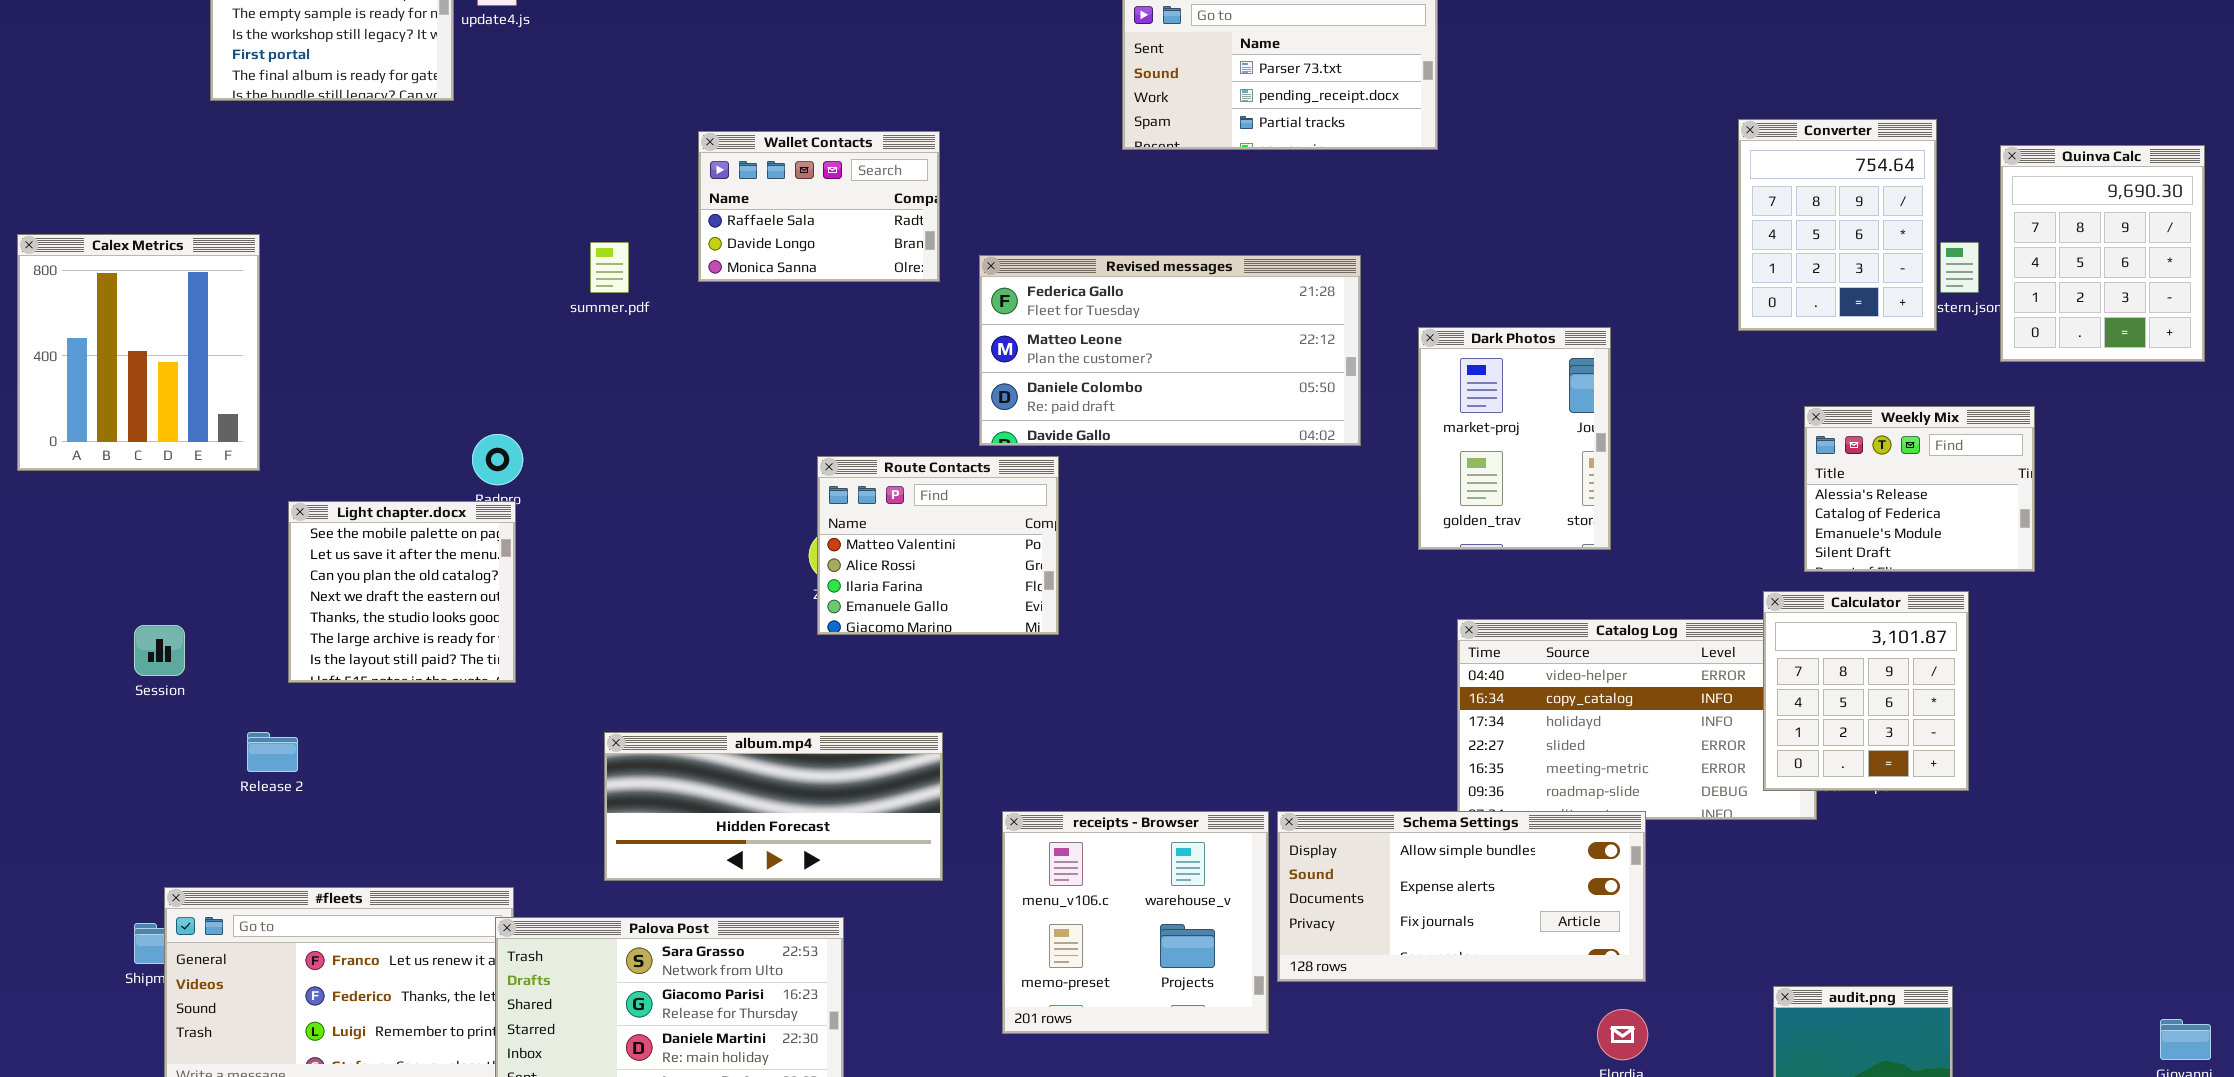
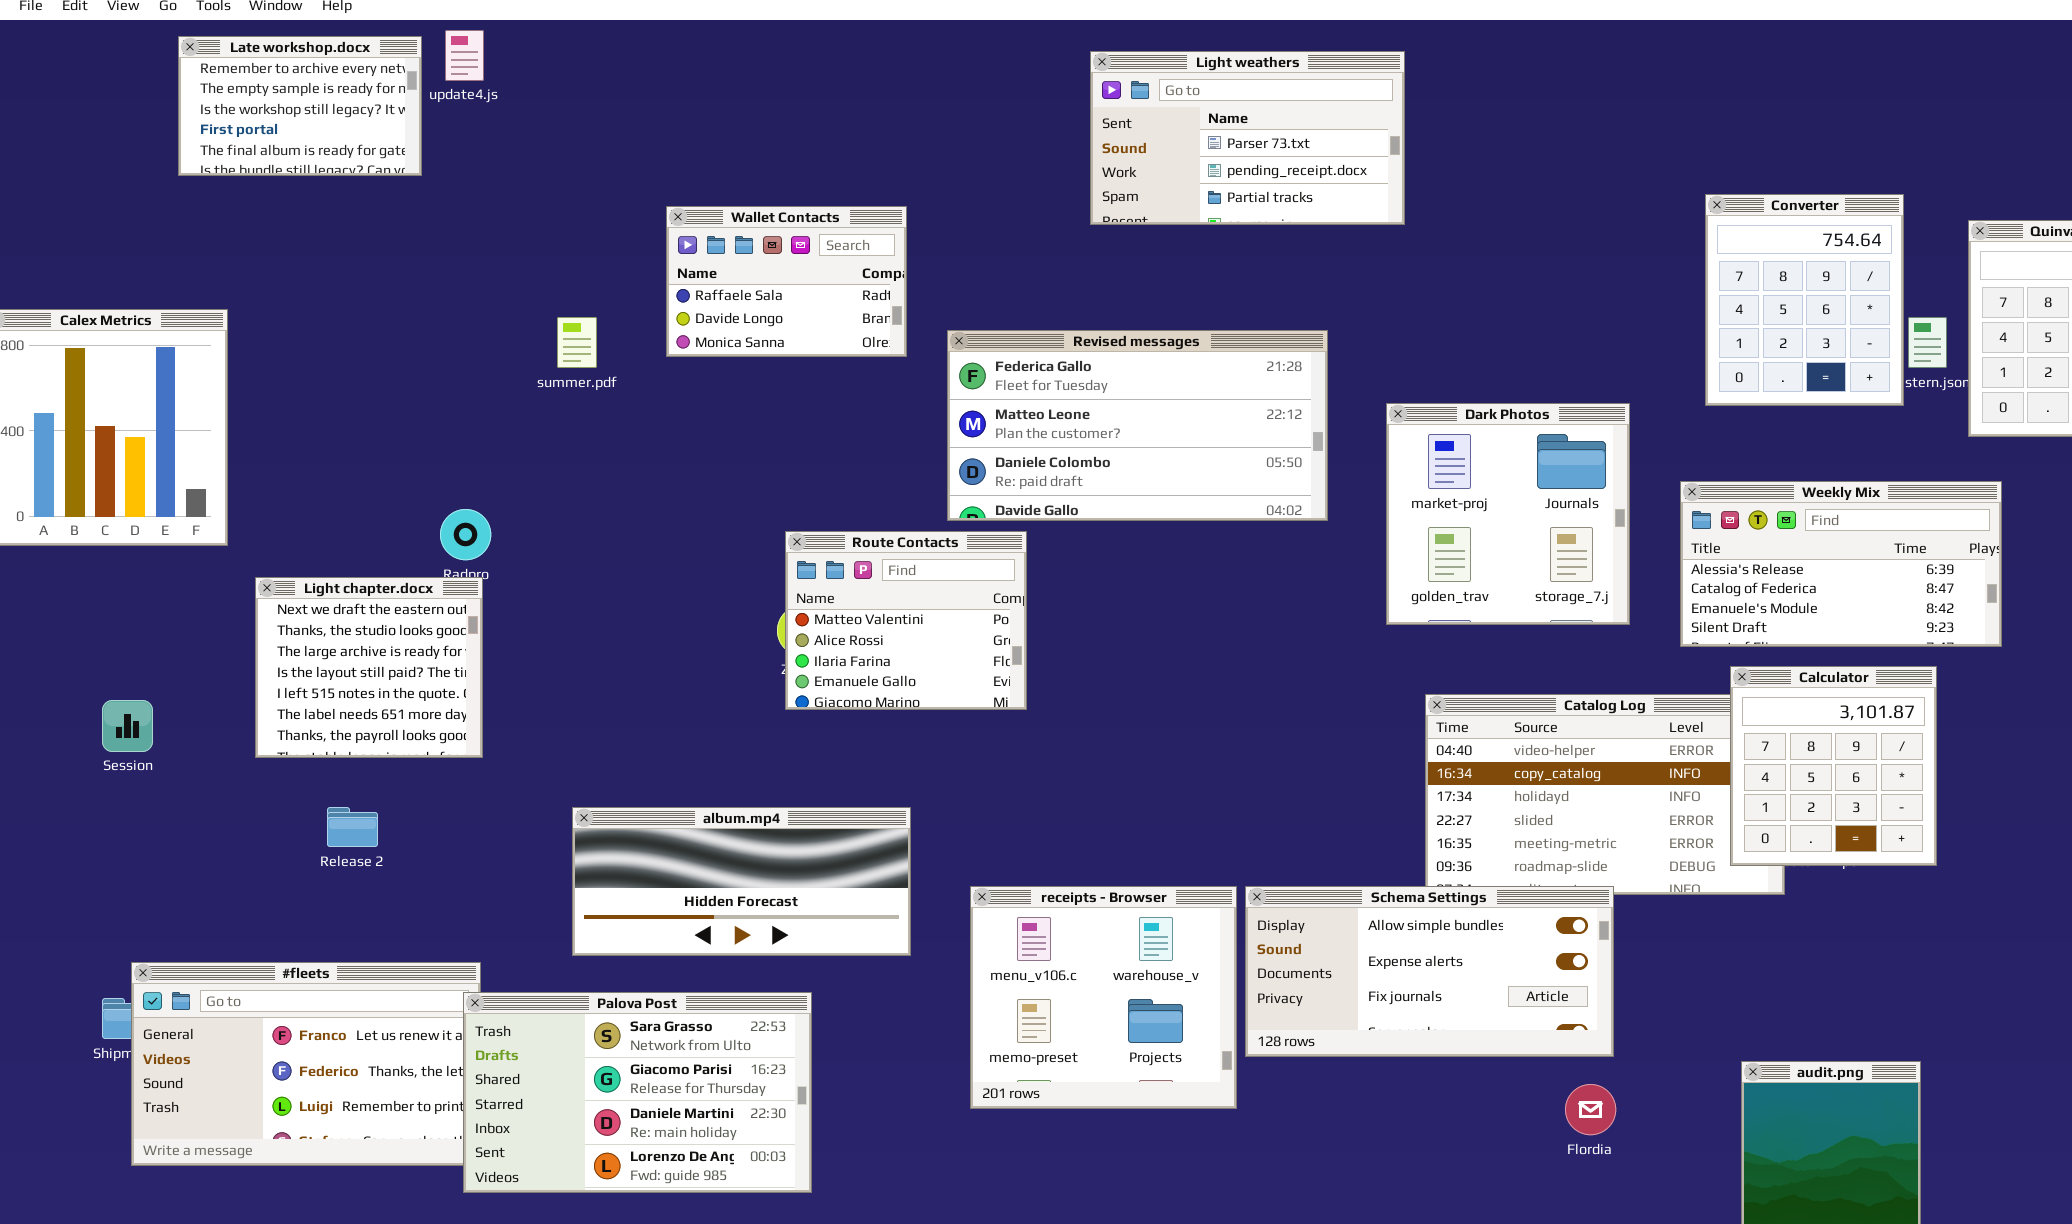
Dark Photos: [1418,327,1611,550] -> [1386,403,1630,625], resized
Weekly Mix: [1804,406,2035,572] -> [1680,481,2002,647], resized
Light chapter.docx: [288,501,516,683] -> [255,577,483,758], scrolled down 3 rows
Release 2: [247,732,298,772] -> [327,807,378,847], moved

